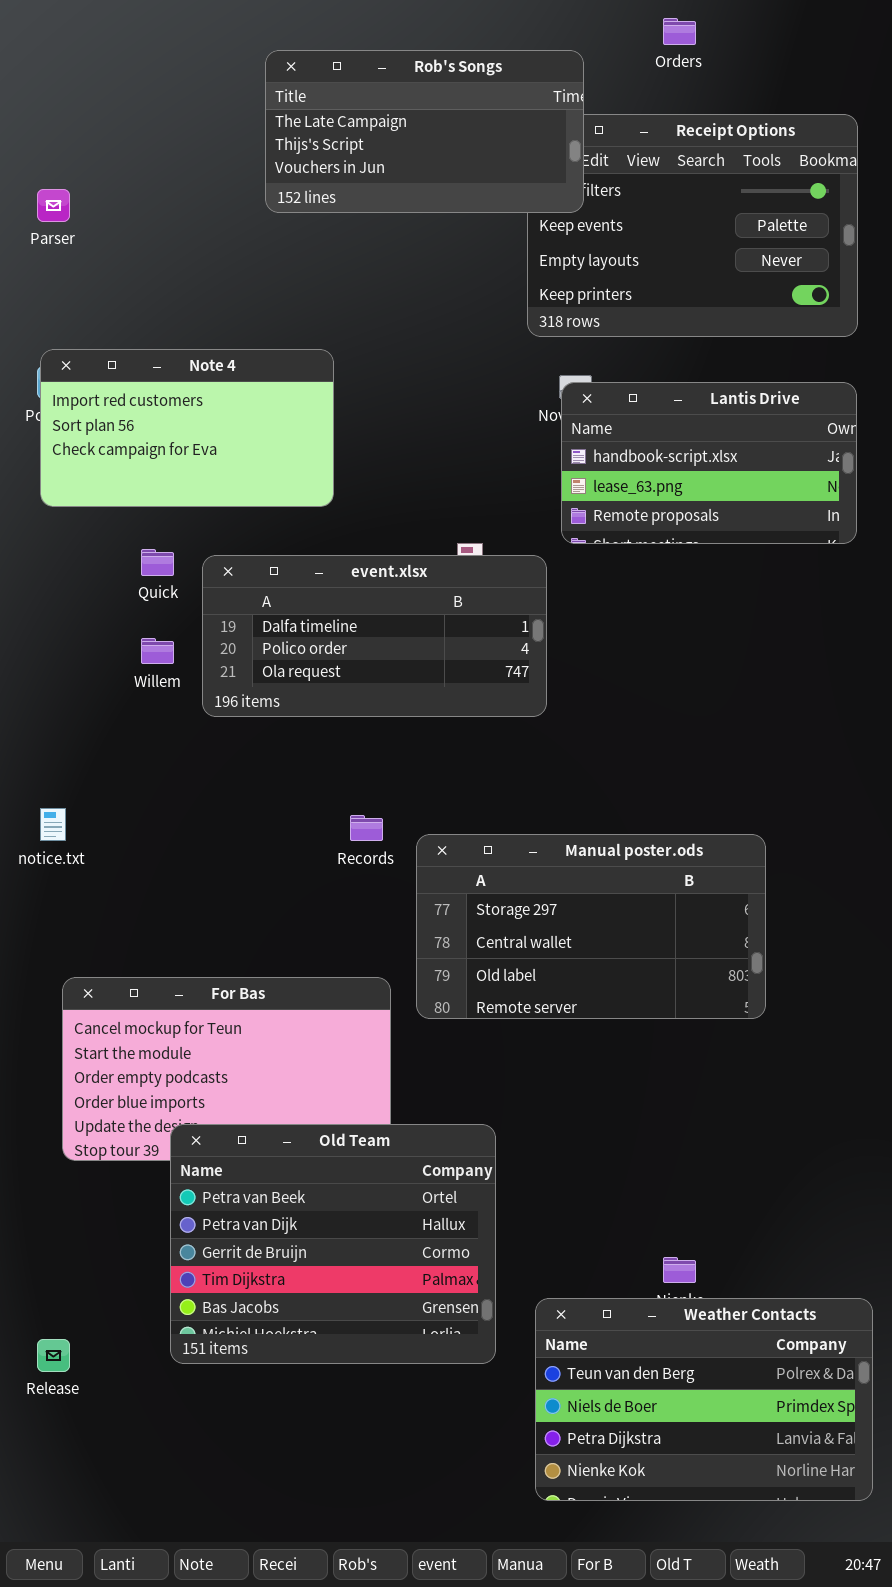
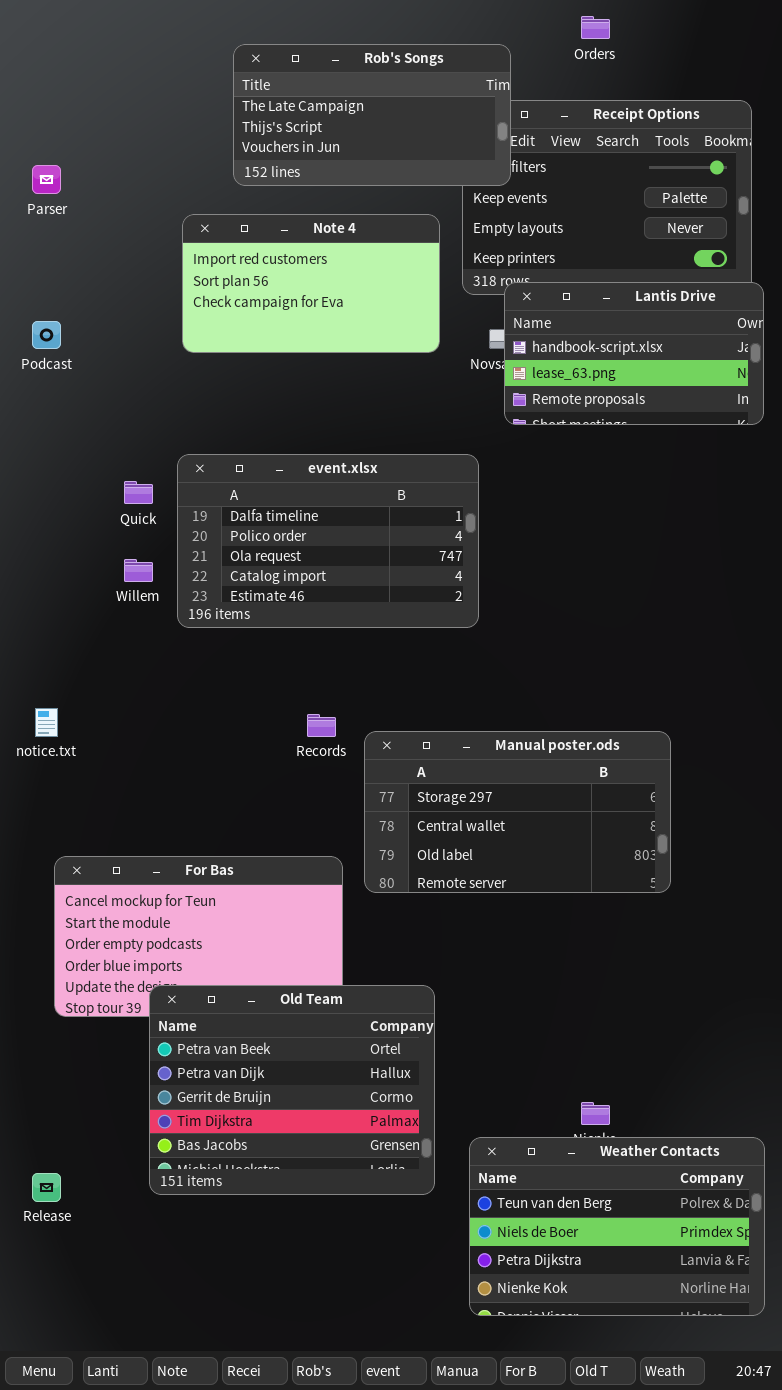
Note 4: [40,349,334,507] -> [182,214,440,353], moved
Lantis Drive: [561,382,857,544] -> [504,282,764,425], moved
event.xlsx: [202,555,547,717] -> [177,454,479,628], resized

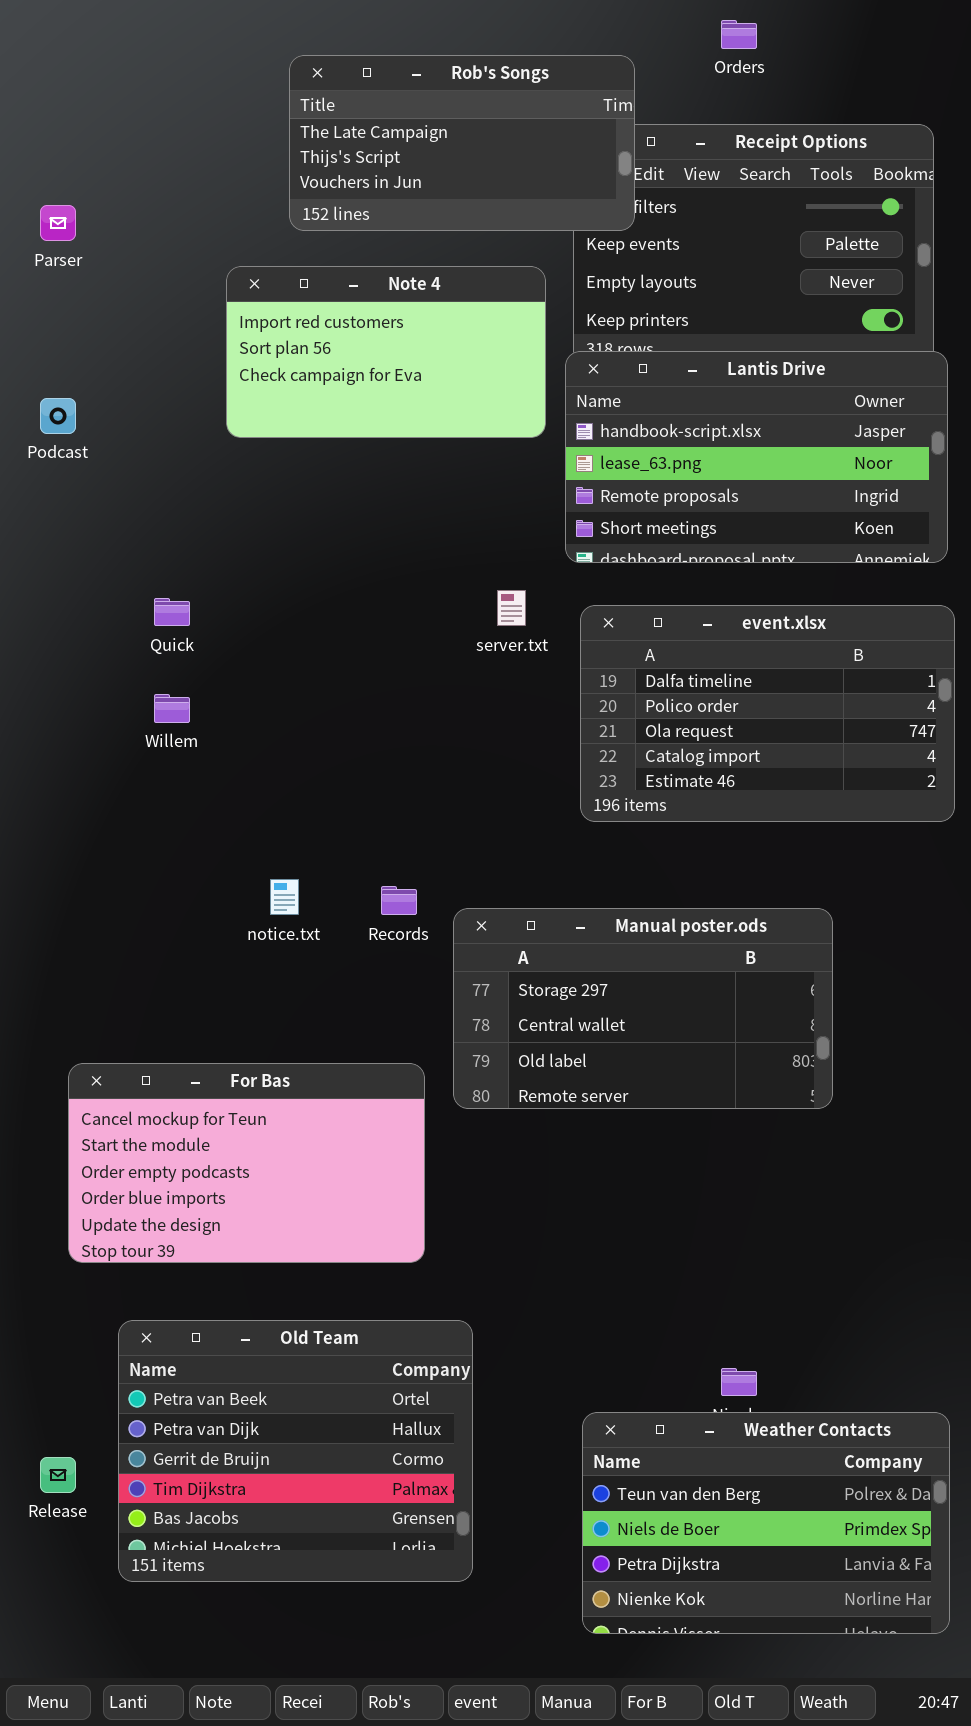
Lantis Drive: [504,282,764,425] -> [565,351,948,563], resized
event.xlsx: [177,454,479,628] -> [580,605,955,822], moved
notice.txt: [35,708,58,737] -> [270,879,299,915], moved
Old Team: [149,985,435,1195] -> [118,1320,473,1582], moved

